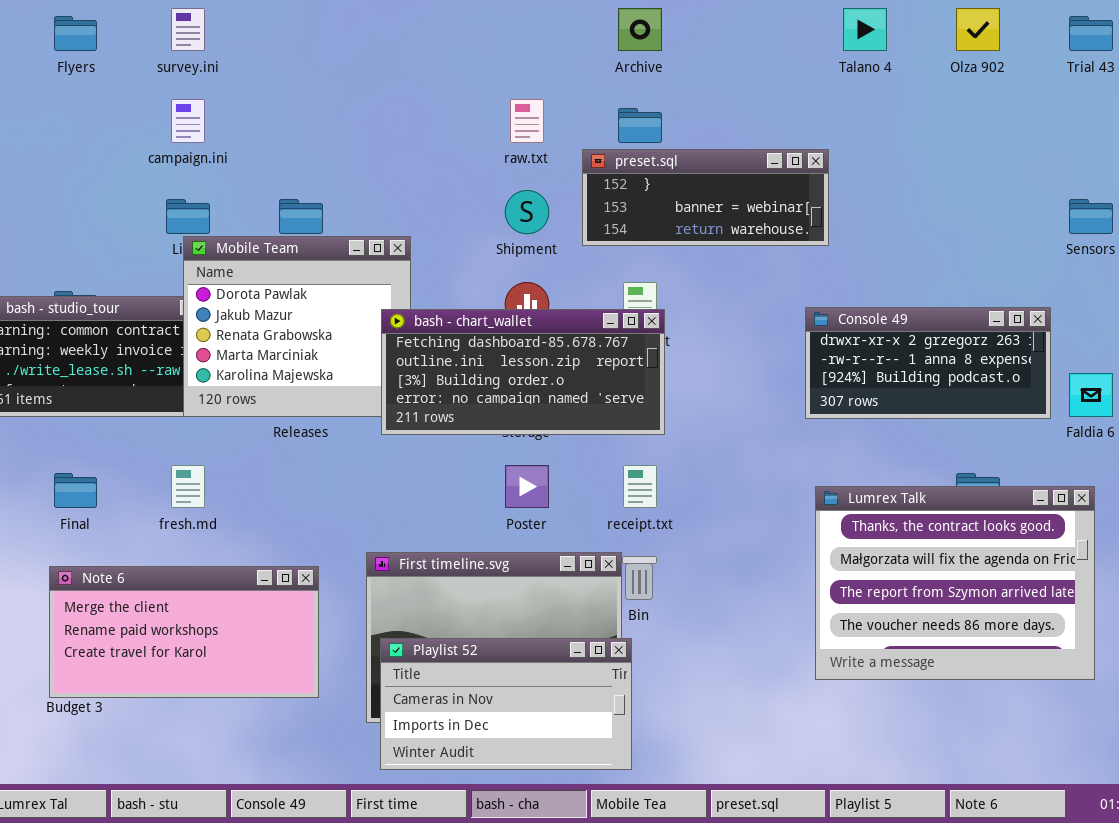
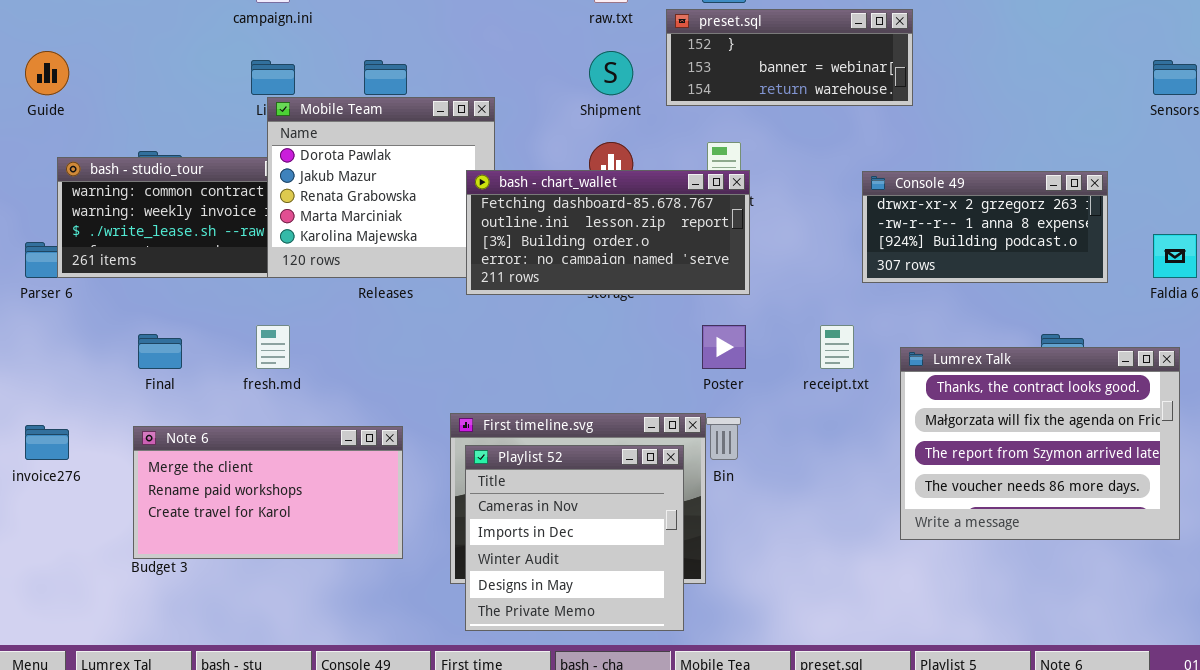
Console 49: [805,307,1051,419] -> [862,171,1108,283], moved
Poster: [505,465,549,508] -> [702,325,746,369], moved
receipt.txt: [623,465,657,508] -> [820,325,854,369], moved
Playlist 52: [380,638,632,770] -> [465,445,684,631], resized

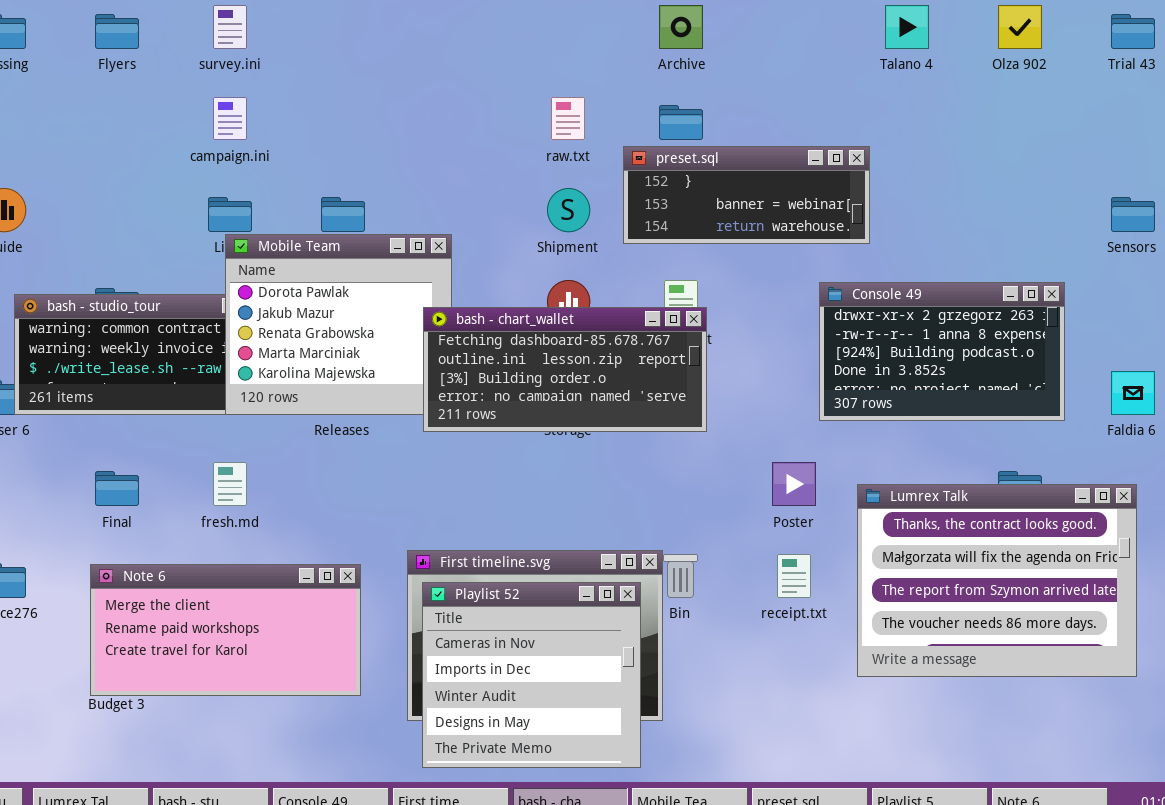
Console 49: [862,171,1108,283] -> [819,282,1065,421], resized
Poster: [702,325,746,369] -> [772,462,816,506], moved
receipt.txt: [820,325,854,369] -> [777,554,811,598], moved

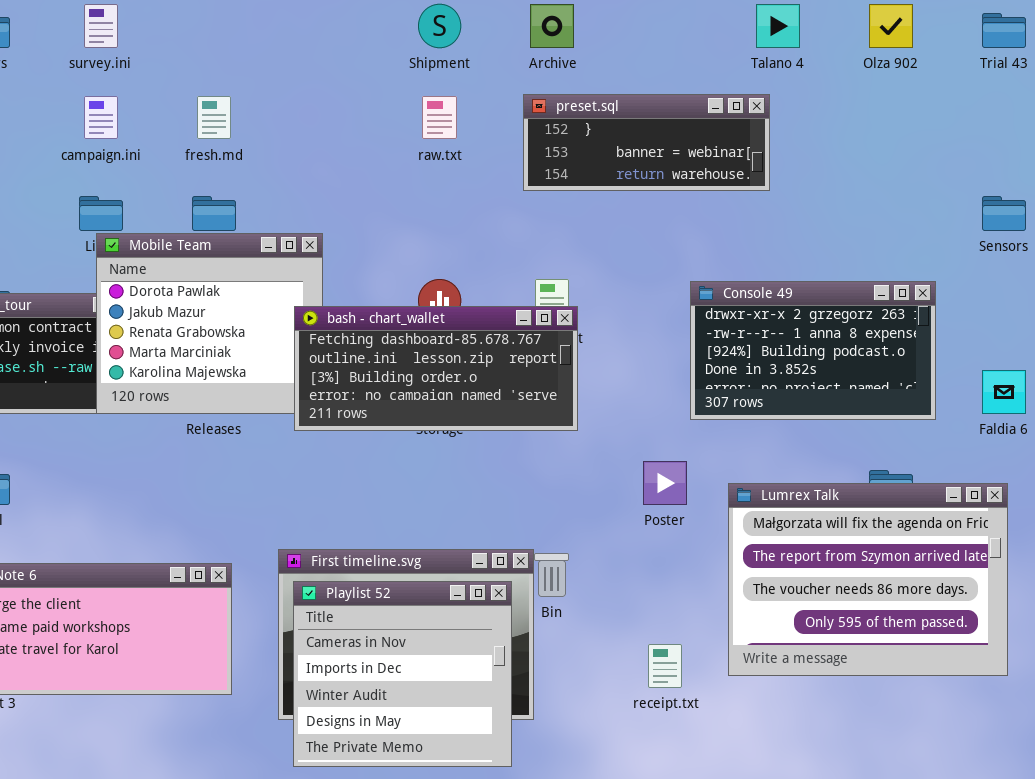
preset.sql: [623,146,870,244] -> [523,94,770,191], moved
Shipment: [547,188,590,232] -> [418,4,461,48], moved
fresh.md: [213,462,247,506] -> [197,96,231,139], moved
Lumrex Talk: [857,484,1137,677] -> [728,483,1008,676], scrolled down 1 row
receipt.txt: [777,554,811,598] -> [648,644,682,688], moved

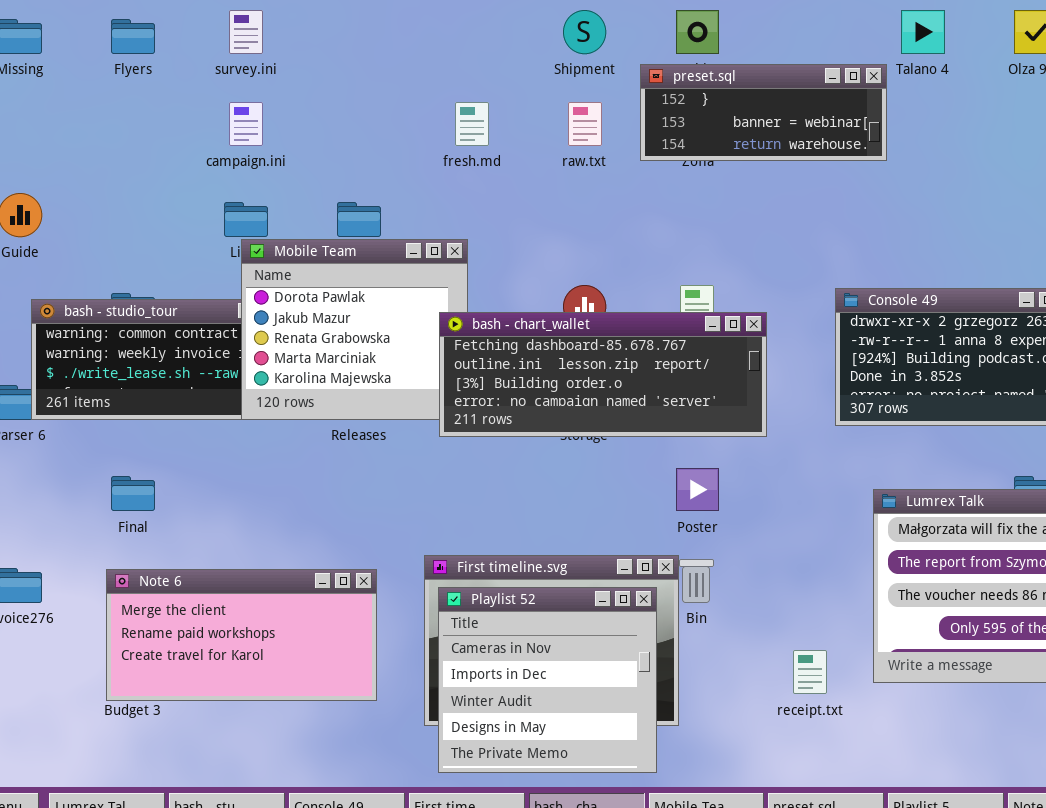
preset.sql: [523,94,770,191] -> [640,64,887,161], moved
fresh.md: [197,96,231,139] -> [455,102,489,146], moved
bash - chart_wallet: [294,306,578,431] -> [439,312,767,437], resized
Poster: [643,461,687,505] -> [676,468,719,511], moved

